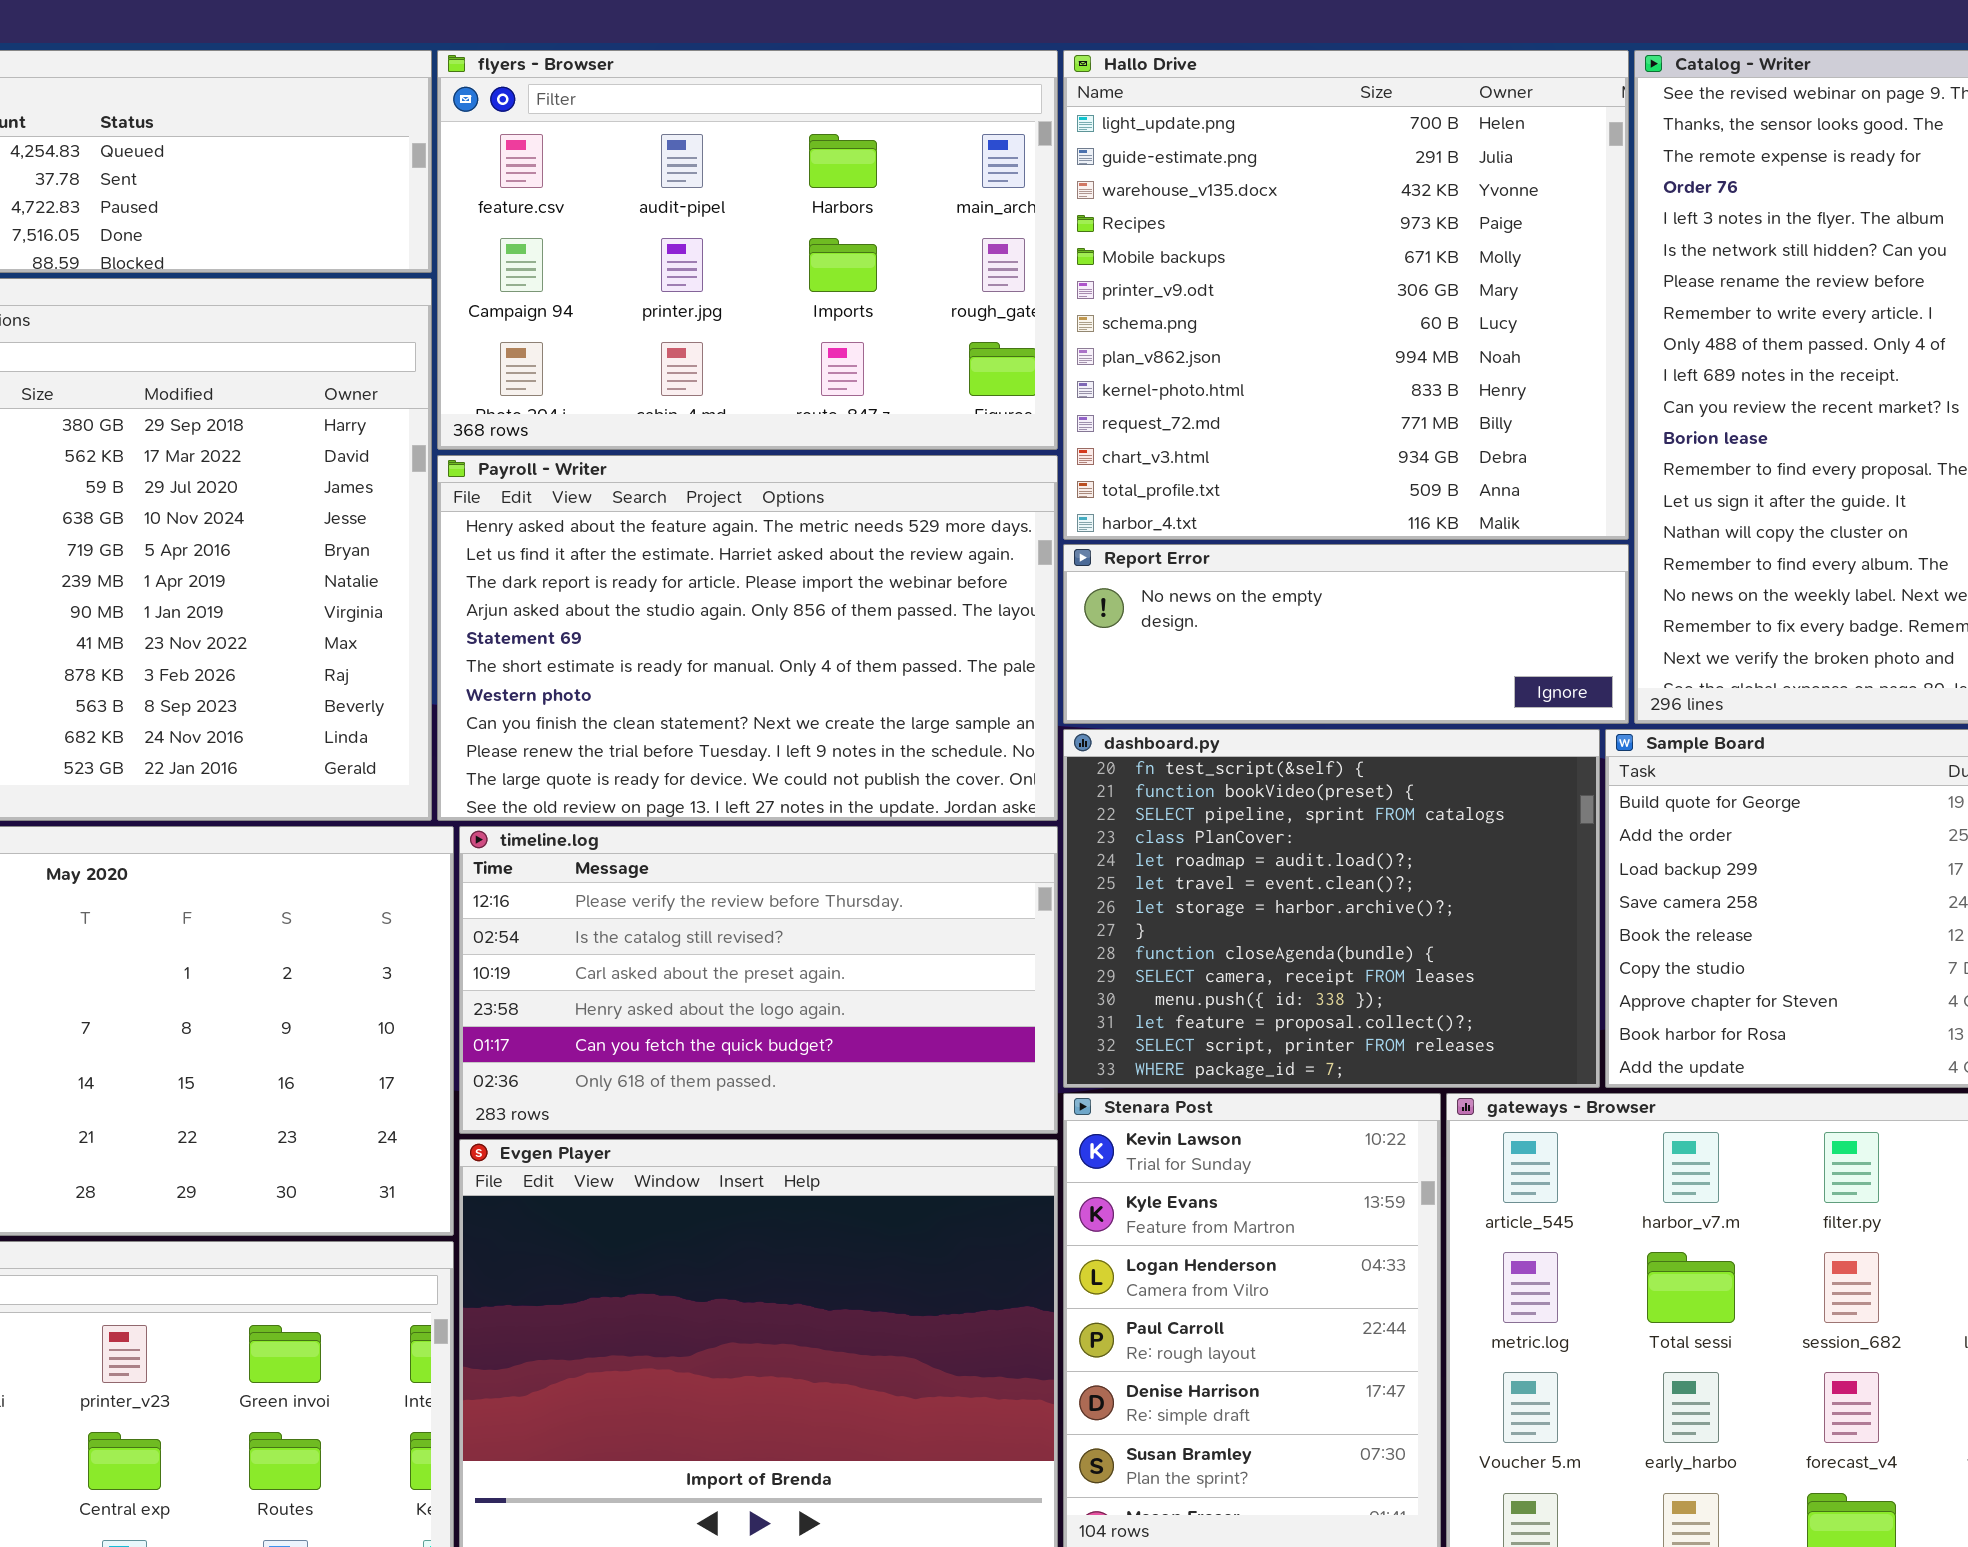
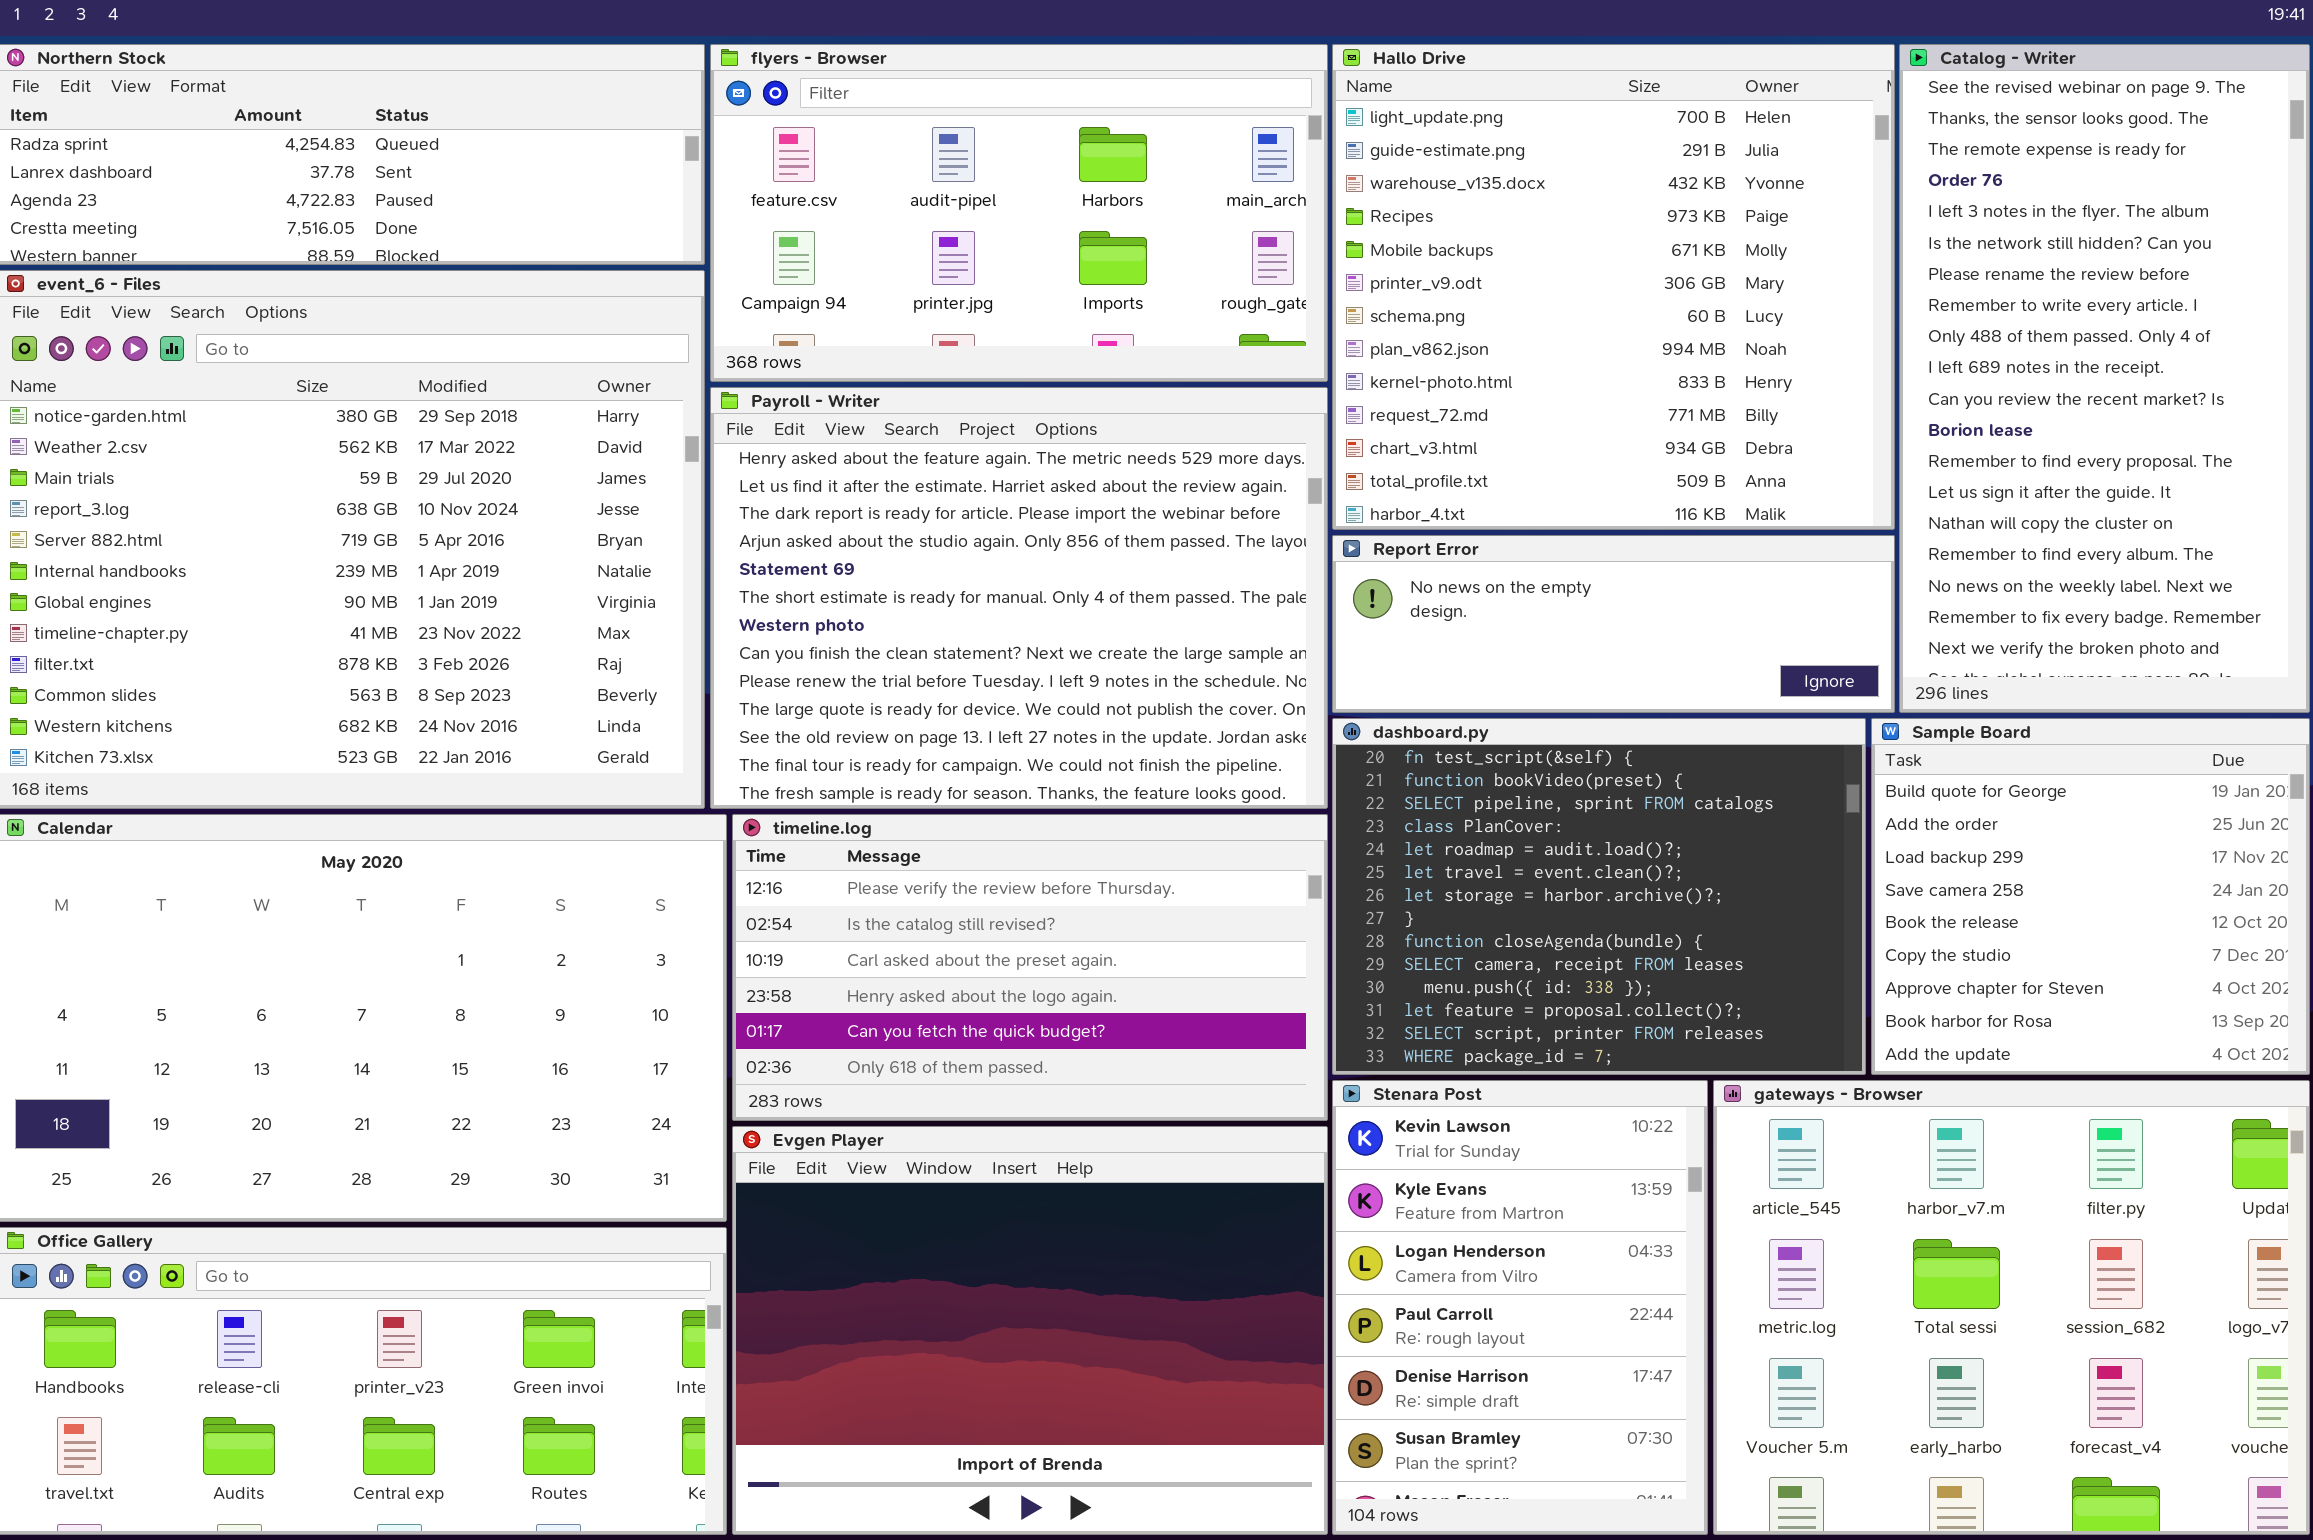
flyers - Browser: [437,50,1058,450] -> [710,44,1328,382], resized
Payroll - Writer: [437,455,1058,821] -> [710,387,1328,809], resized

